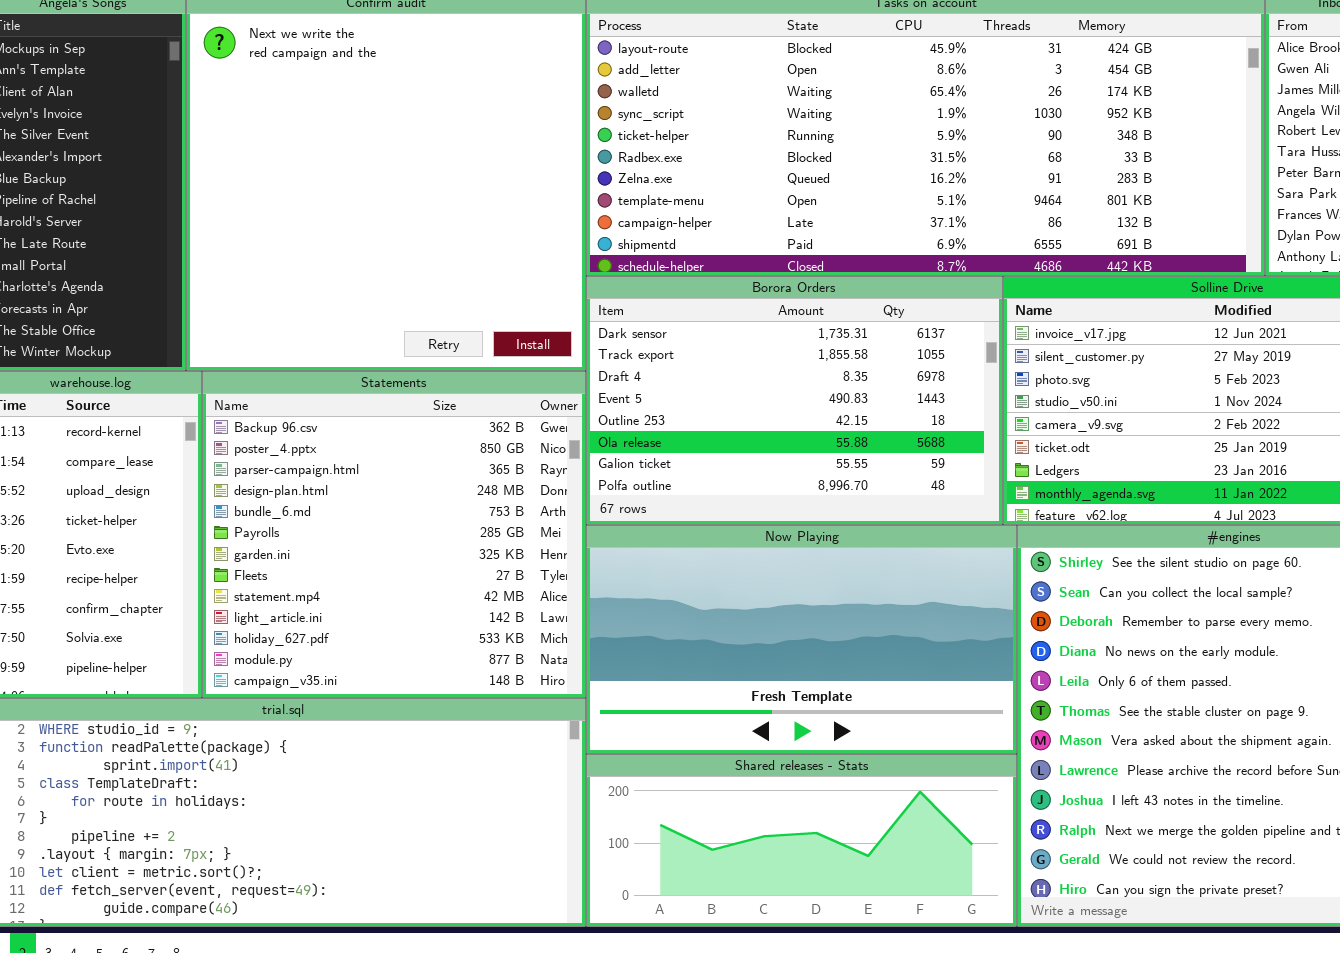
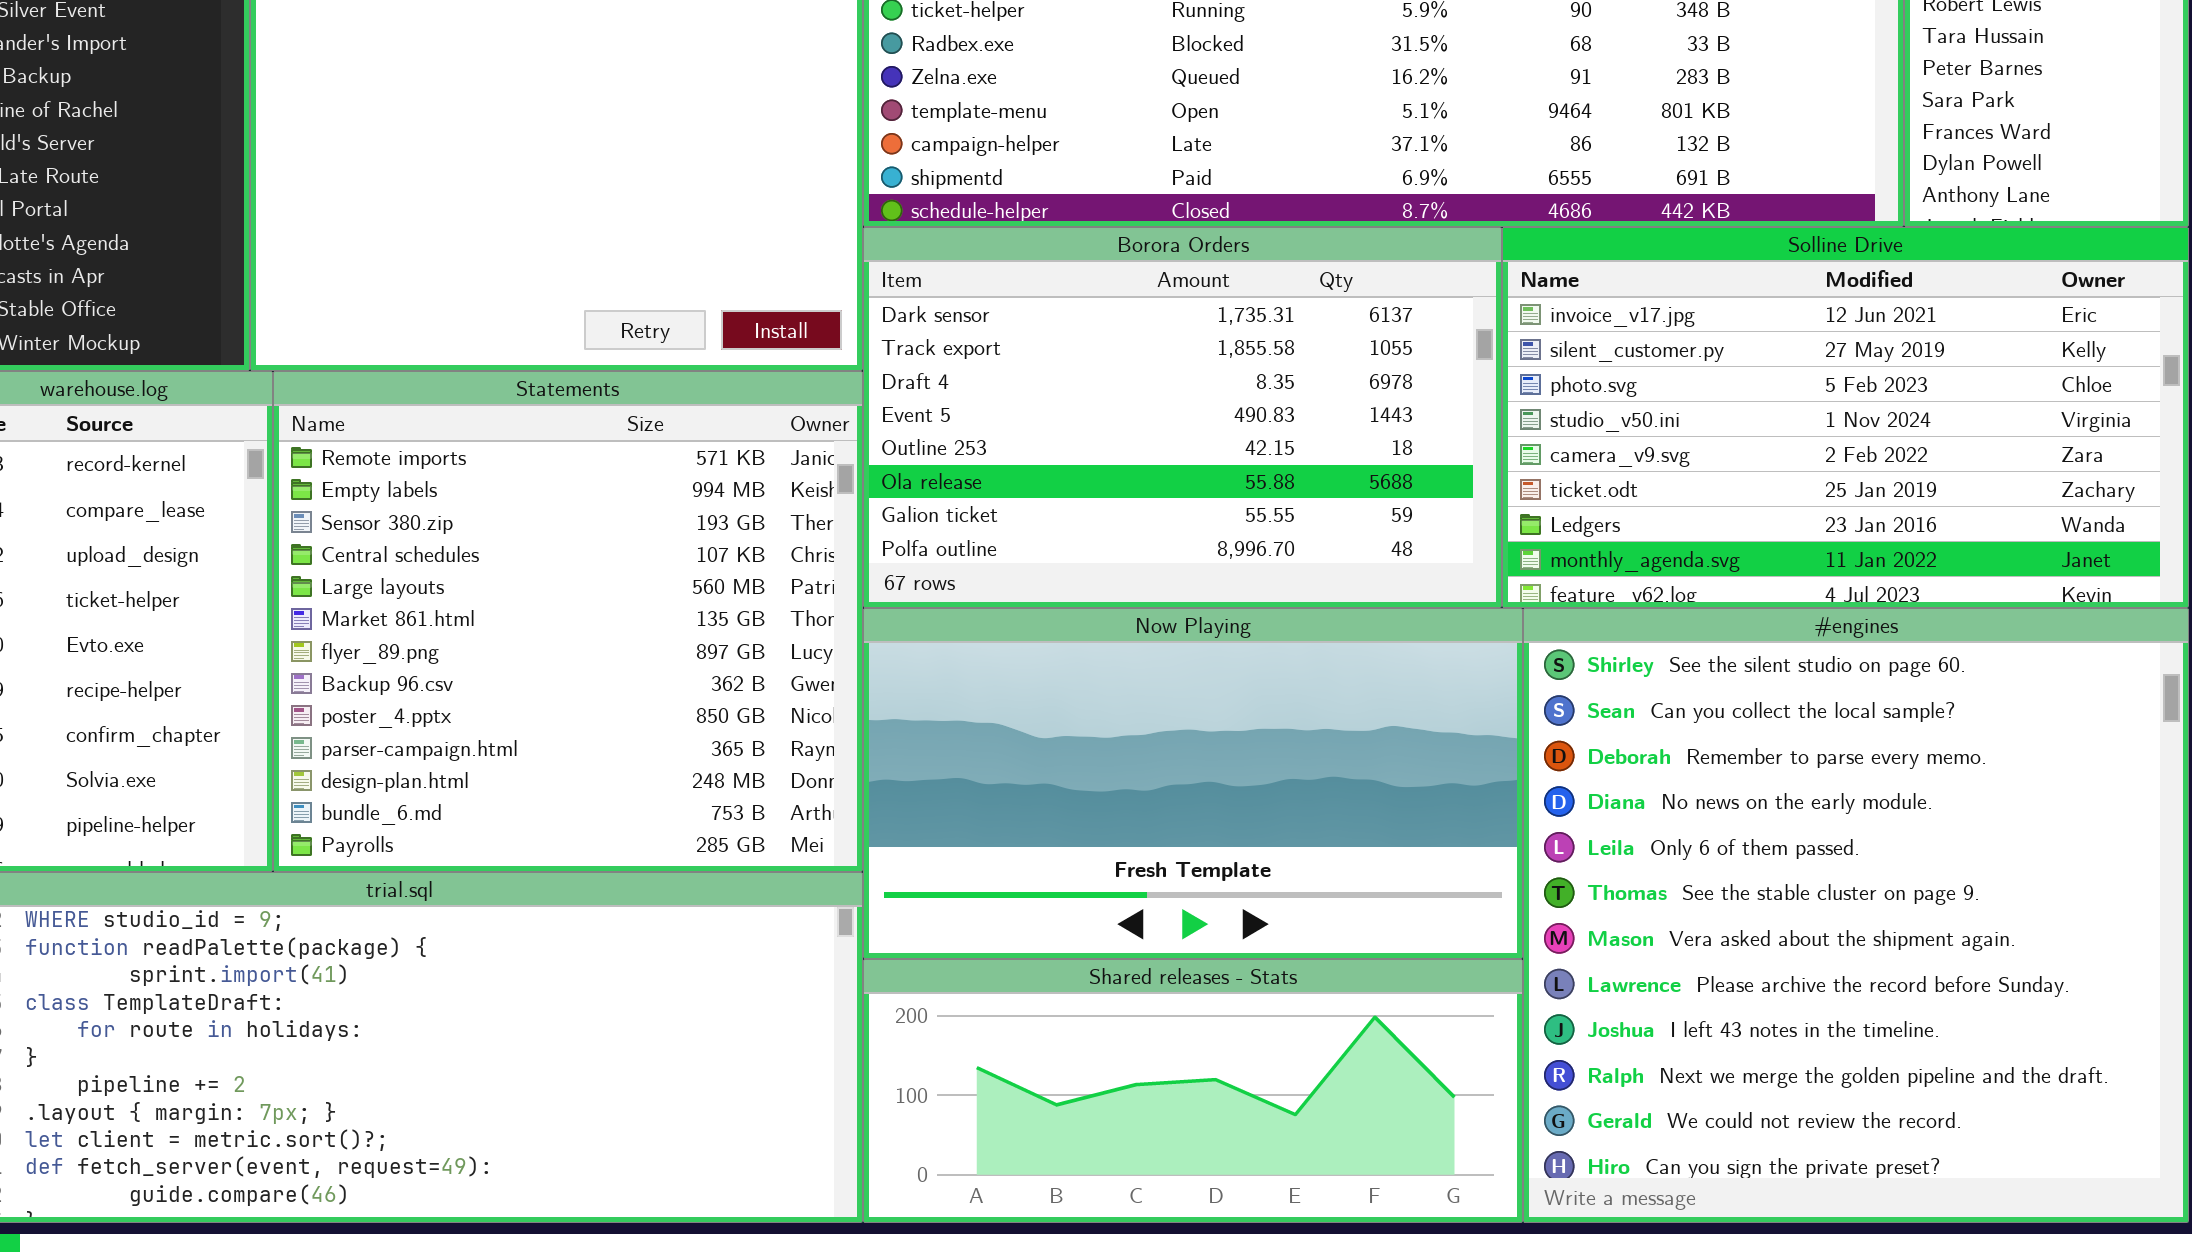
Statements: [202,371,586,698] -> [273,371,863,872], scrolled up 7 rows

